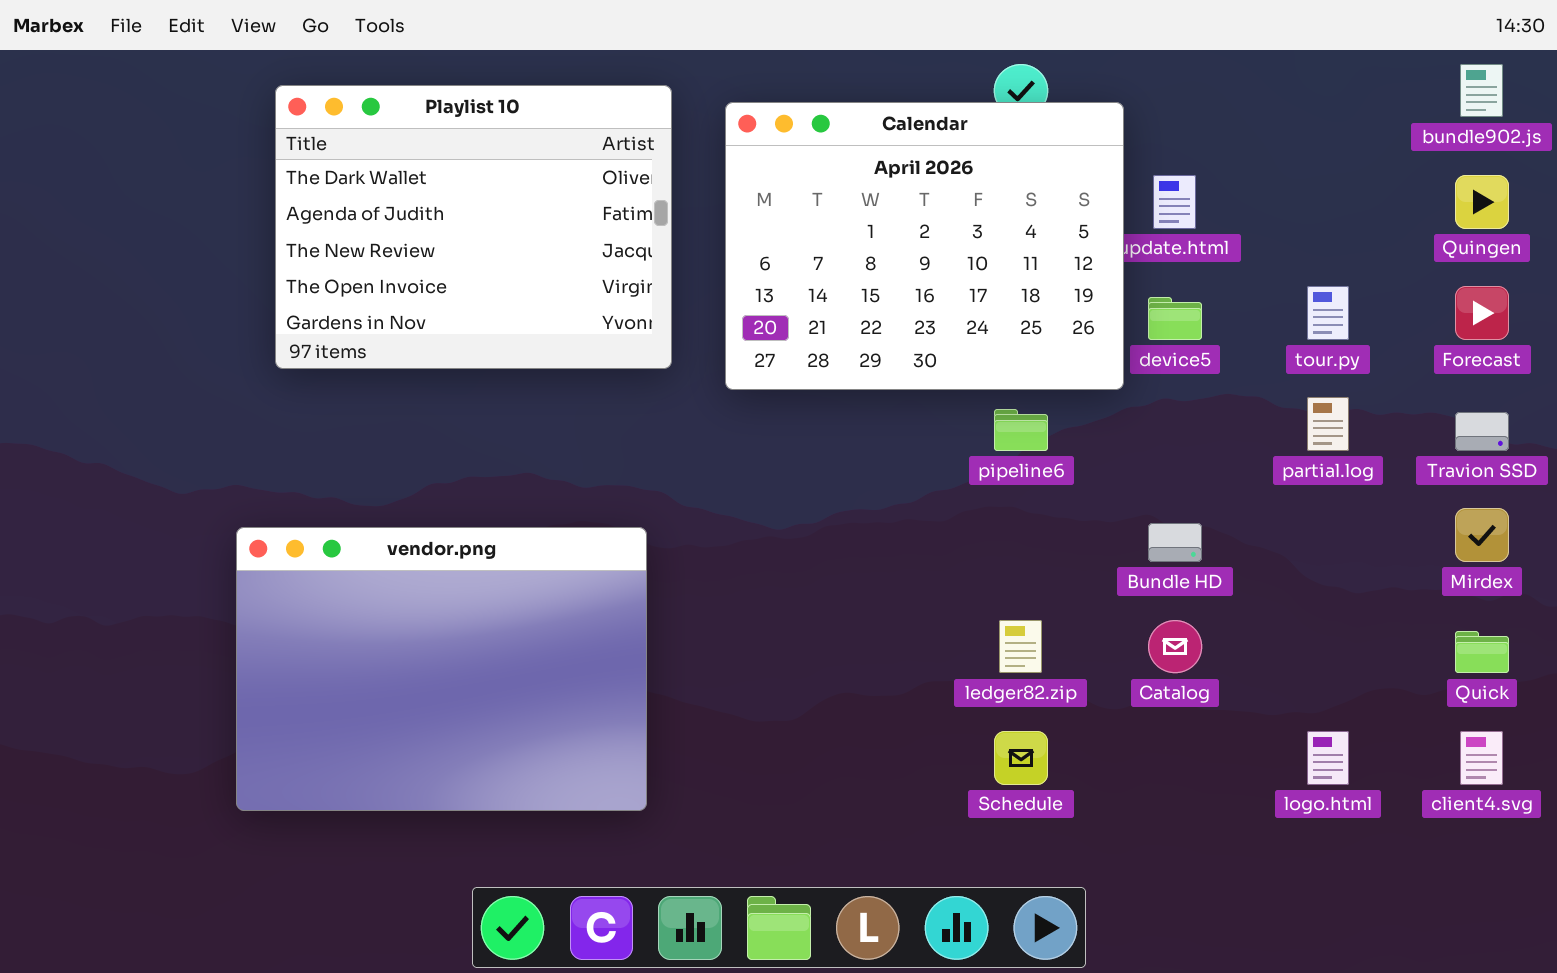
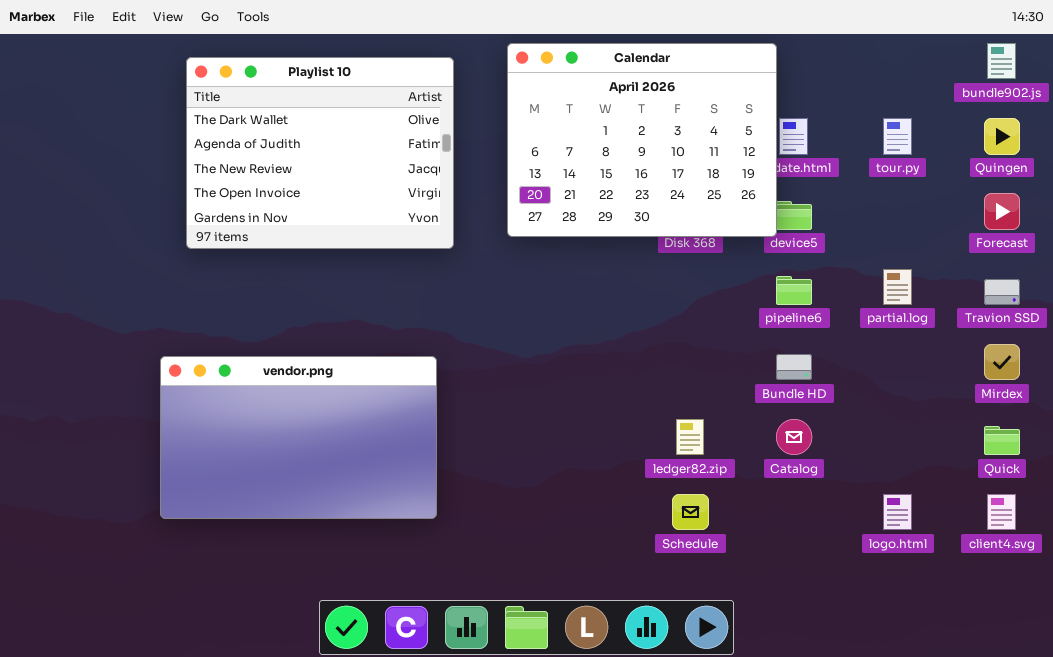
Calendar: [725,102,1124,390] -> [507,43,777,237], moved
tour.py: [1307,286,1349,340] -> [883,118,912,155], moved
pipeline6: [994,409,1048,451] -> [776,276,812,305], moved
vendor.png: [236,527,647,811] -> [160,356,437,519], resized

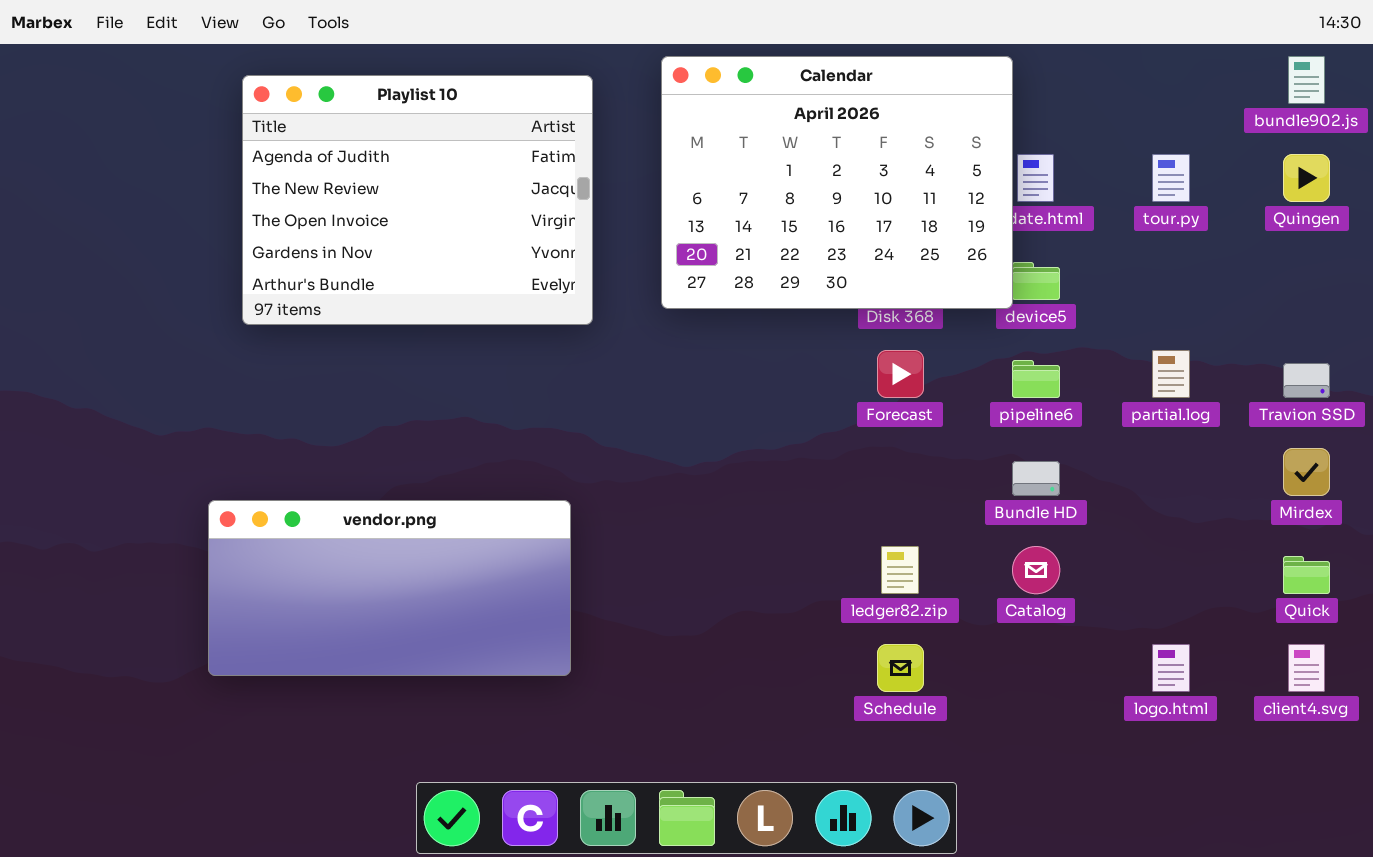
Playlist 10: [186,57,454,249] -> [242,75,593,325], scrolled down 1 row
Forecast: [984,193,1020,230] -> [877,350,924,398], moved
vendor.png: [160,356,437,519] -> [208,500,571,676], resized

